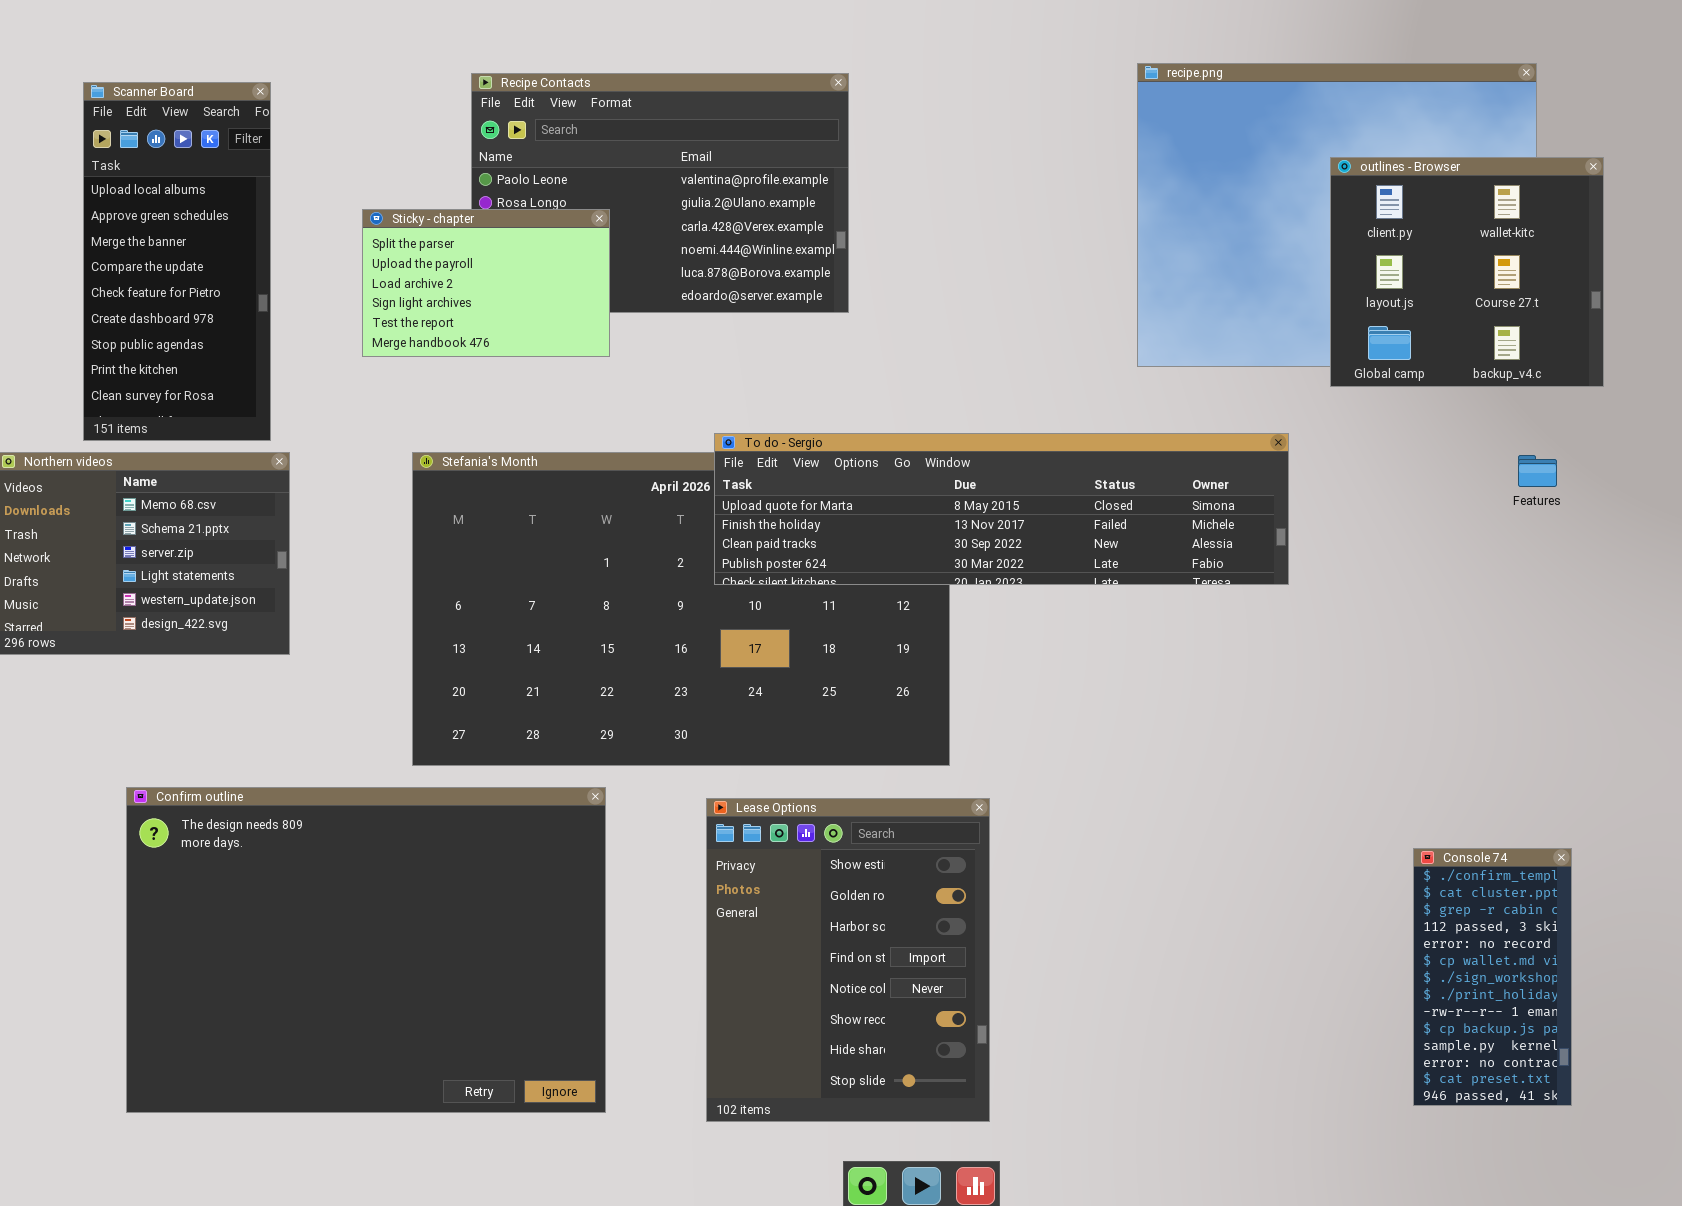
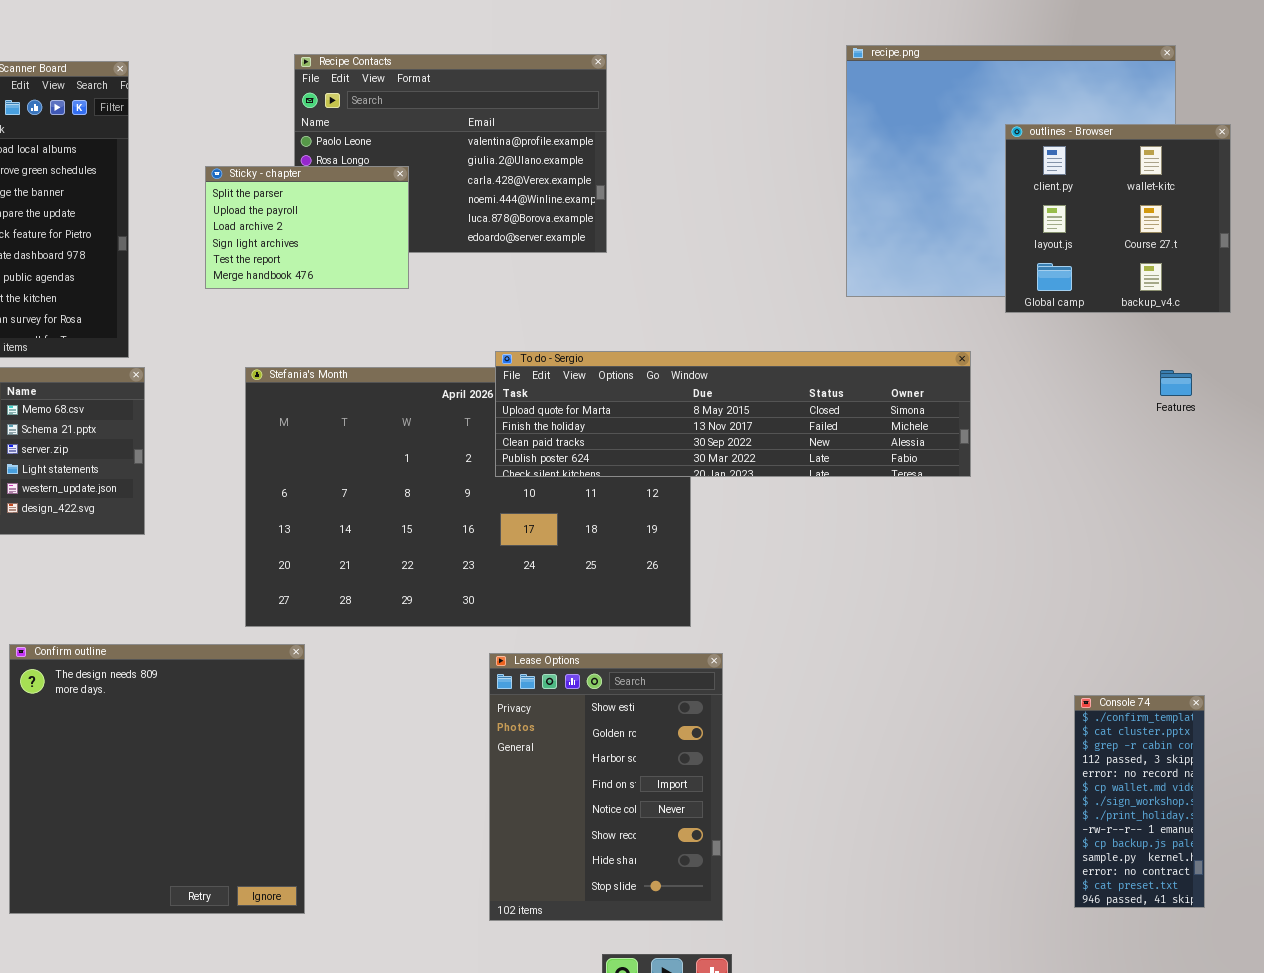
Confirm outline: [126,787,606,1113] -> [9,644,305,914], resized

